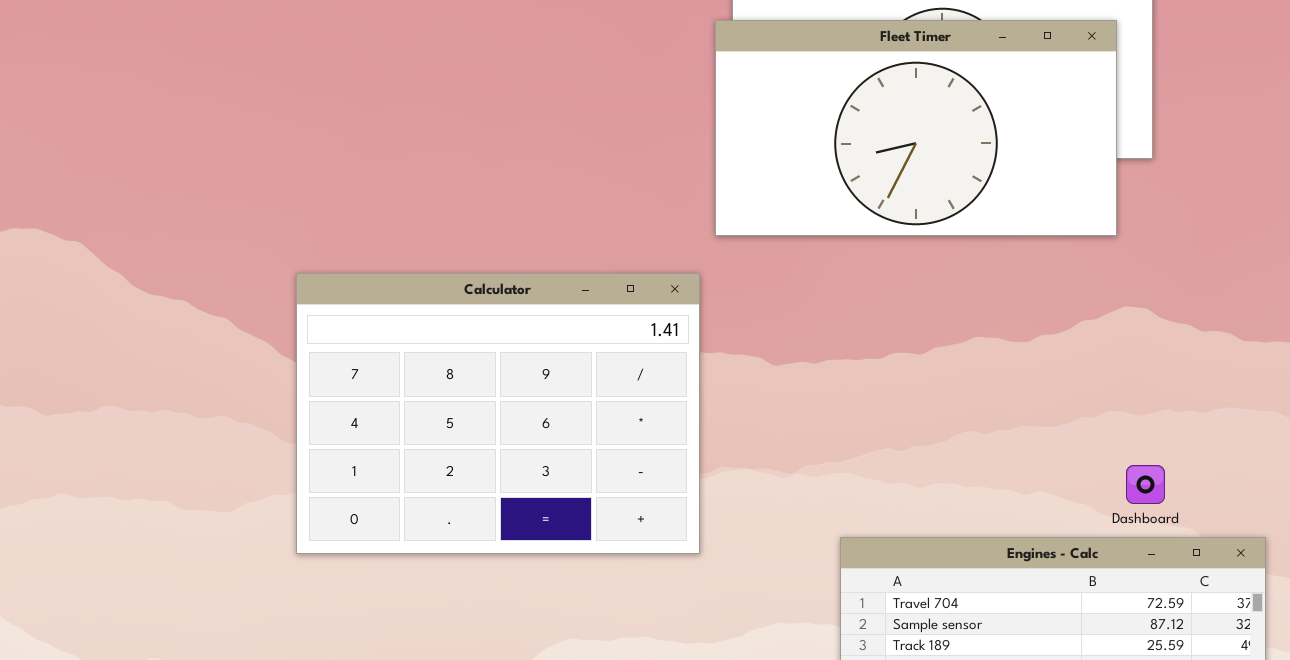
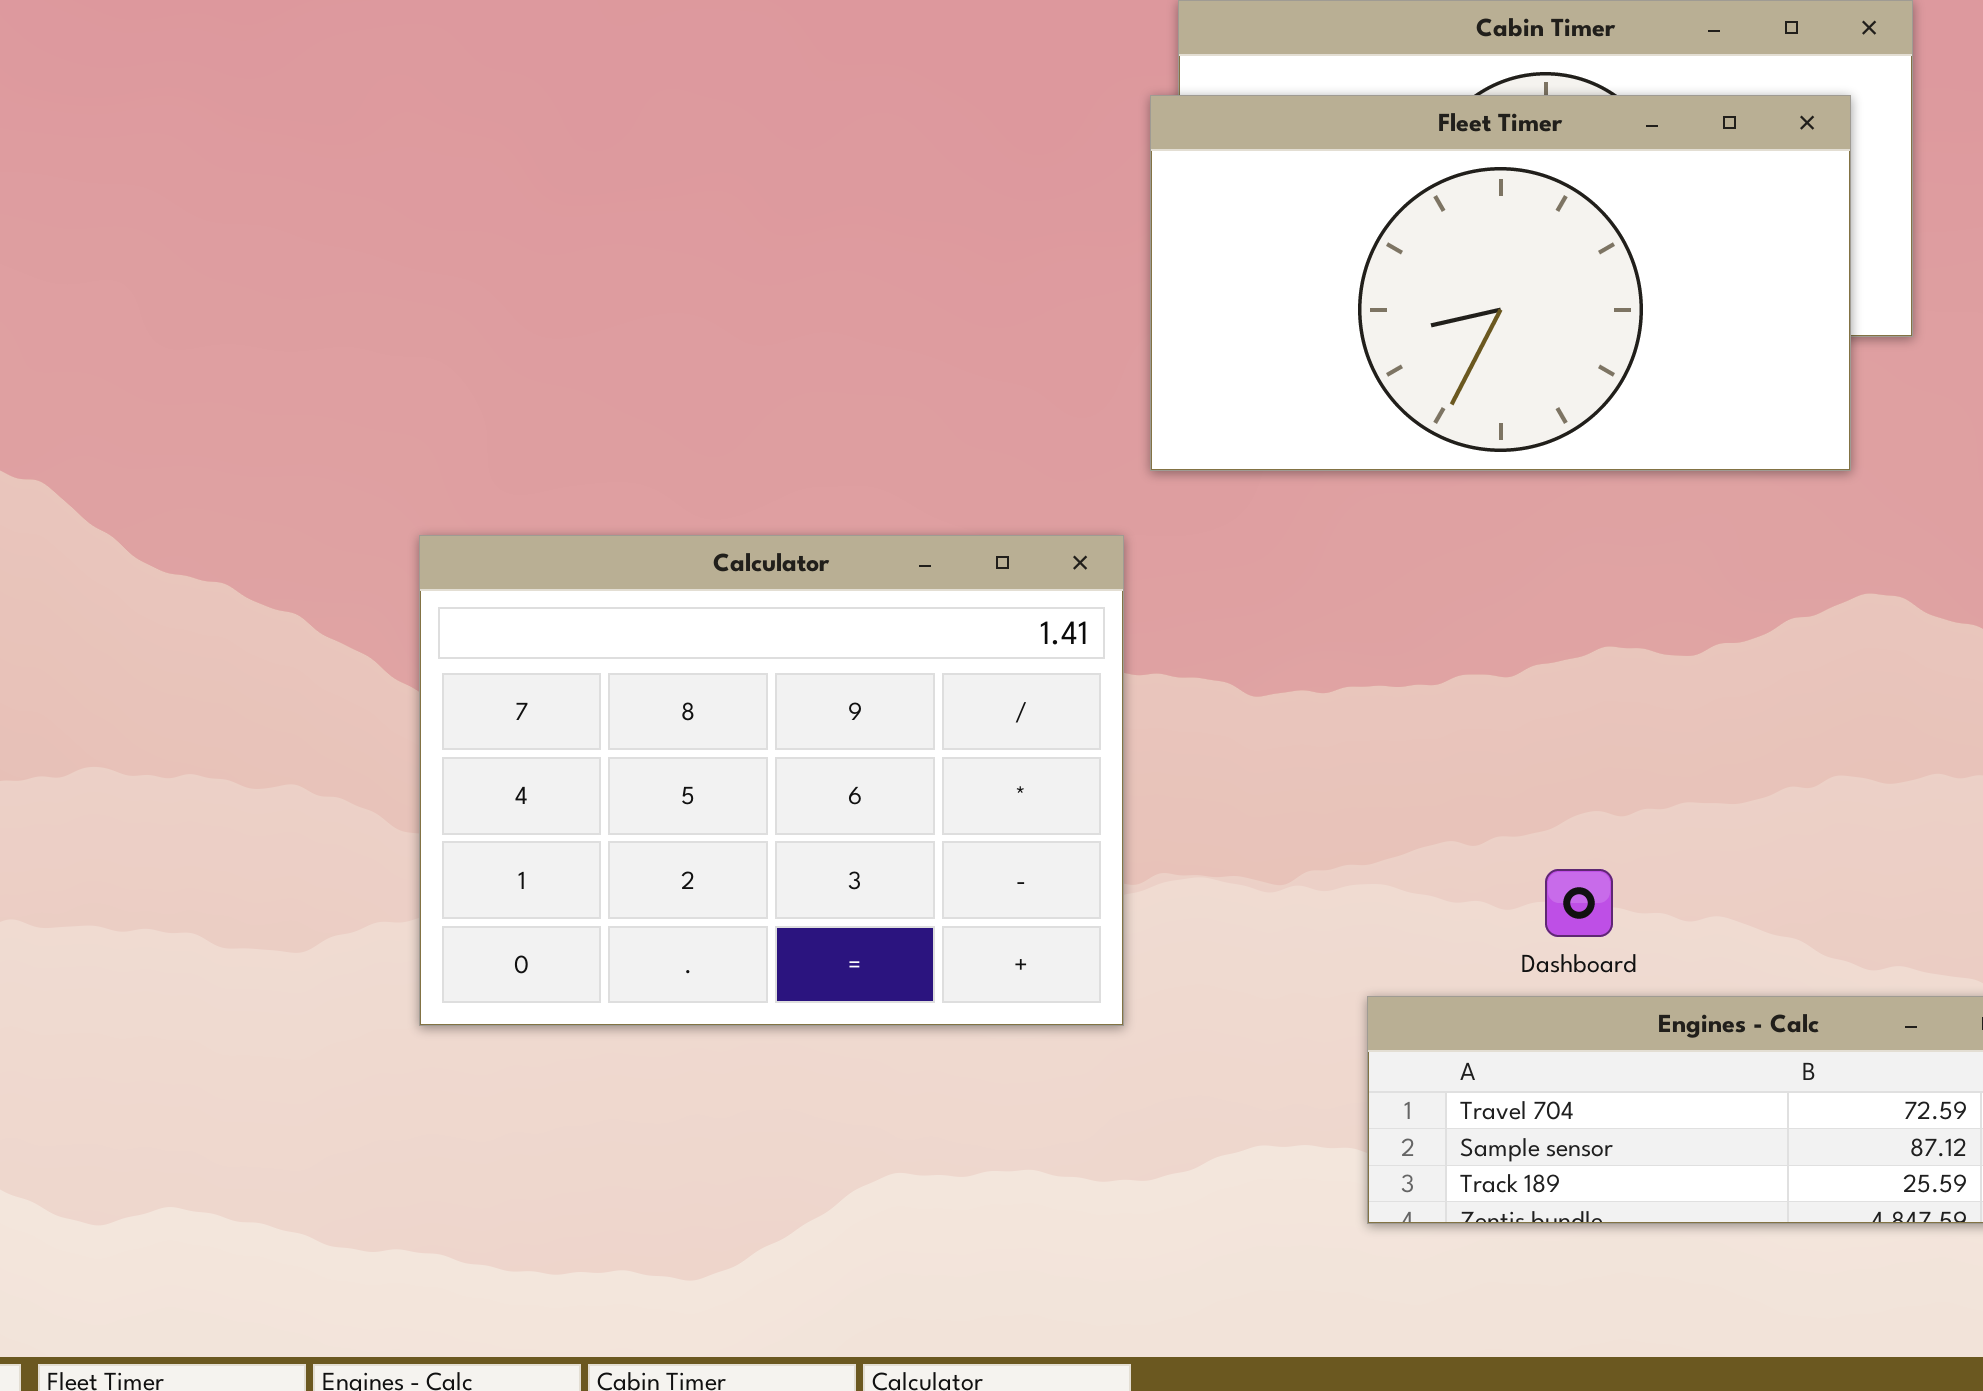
Dashboard: [1126,465,1165,504] -> [1545,869,1613,937], moved

